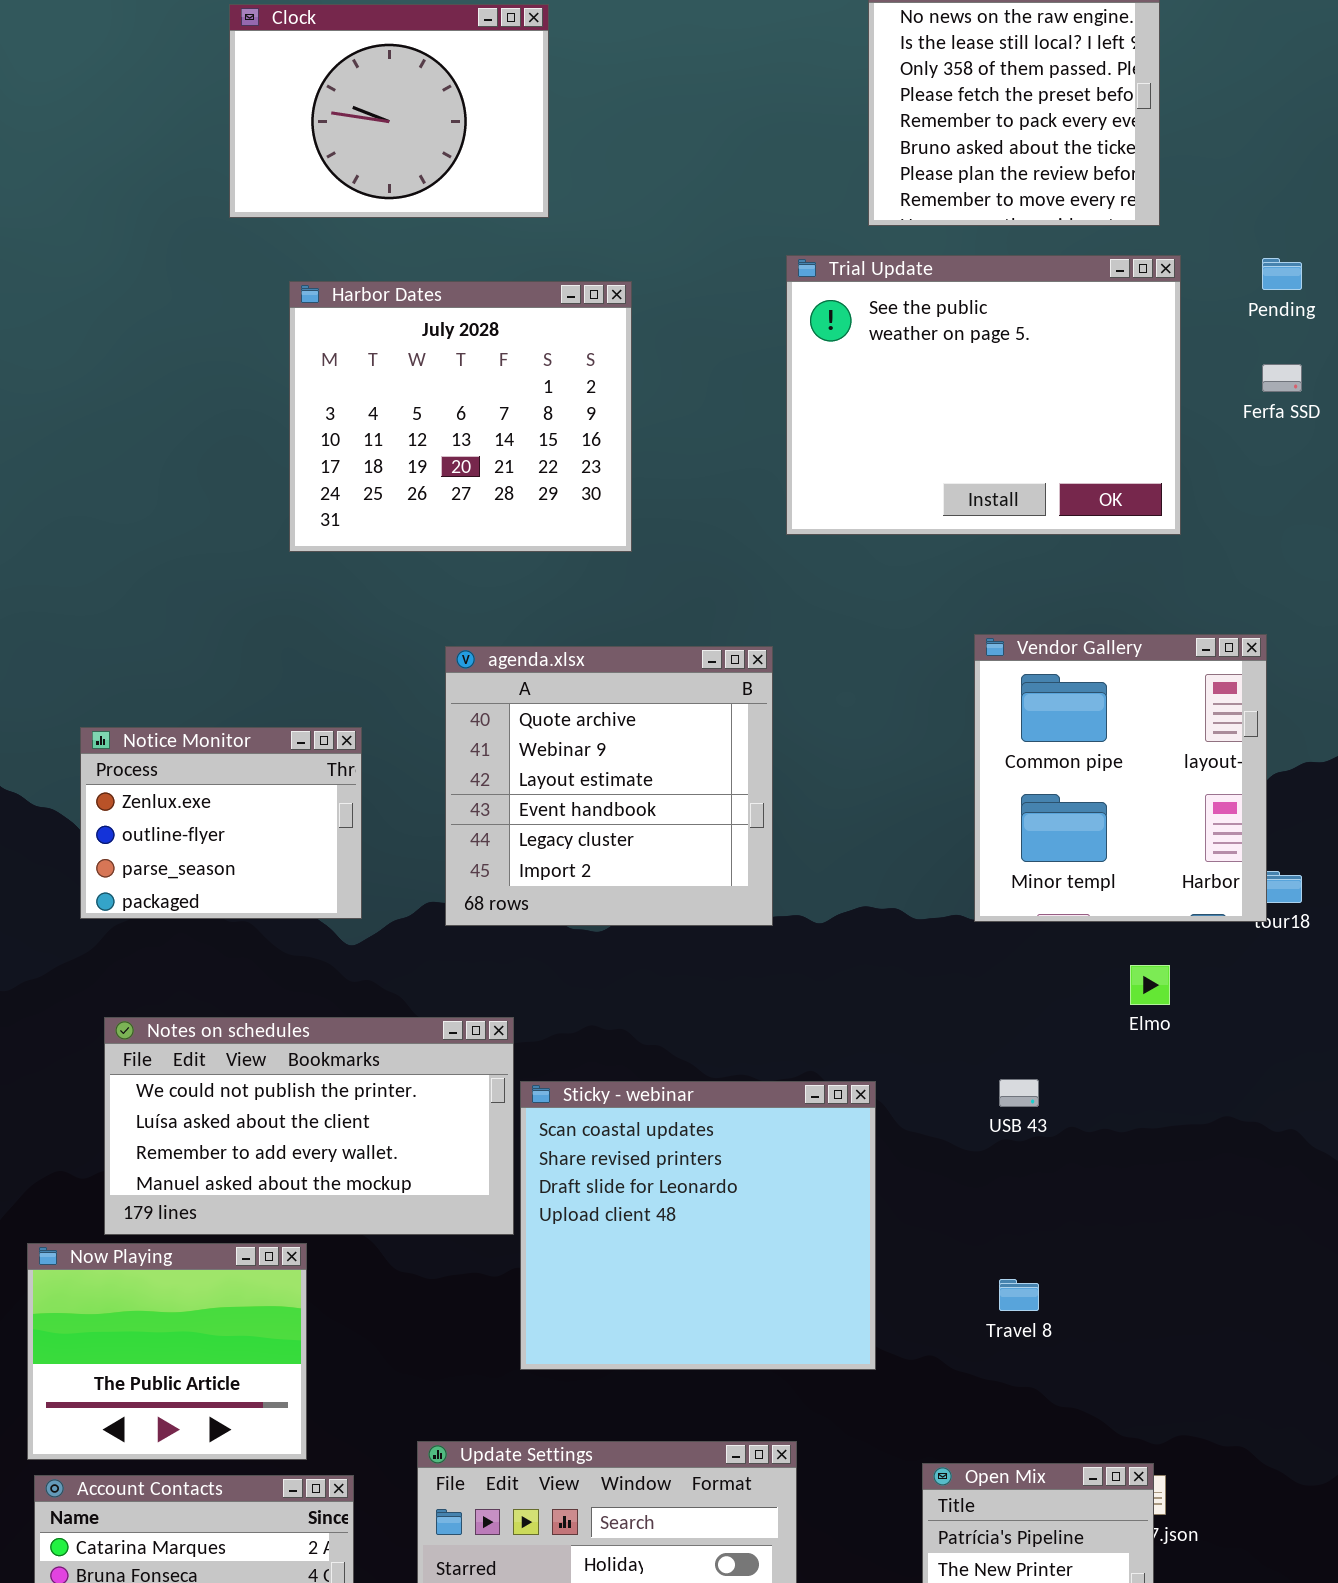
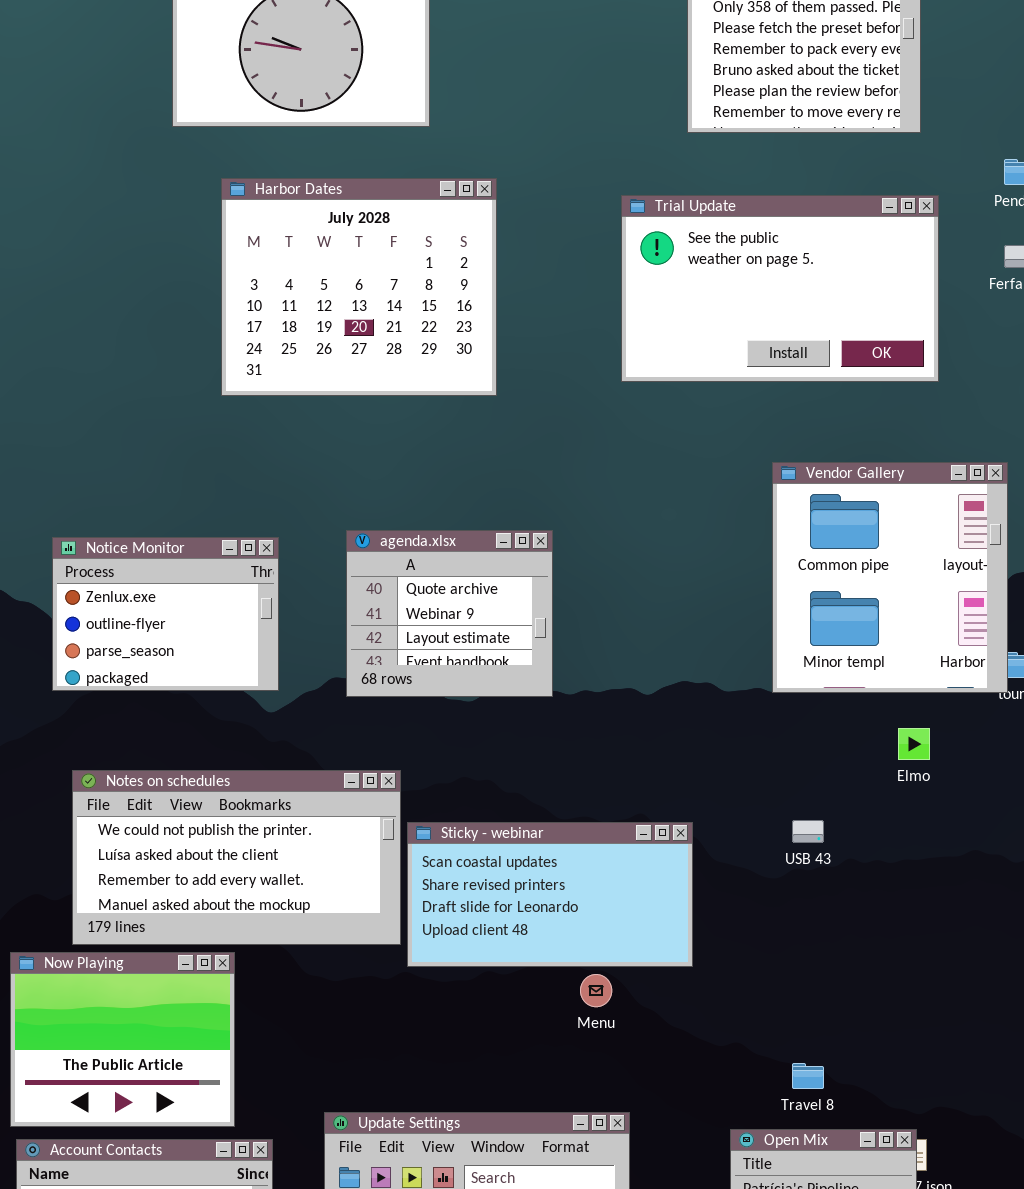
Trial Update: [786,255,1181,535] -> [621,195,939,382], resized
agenda.xlsx: [445,646,773,926] -> [346,530,553,697], resized
Sticky - webinar: [520,1081,876,1370] -> [407,822,693,967], resized
Travel 8: [999,1279,1039,1311] -> [792,1063,824,1089], moved

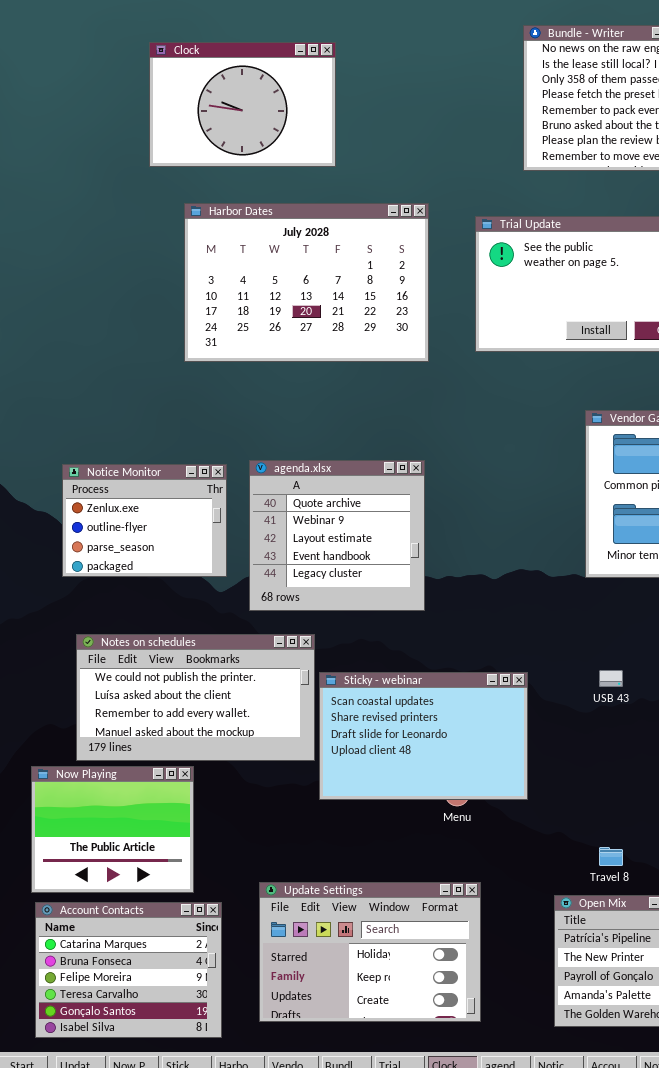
Harbor Dates: [221,178,497,396] -> [184,203,429,362], resized
agenda.xlsx: [346,530,553,697] -> [249,460,425,611], resized
Sticky - webinar: [407,822,693,967] -> [319,672,528,800], resized

